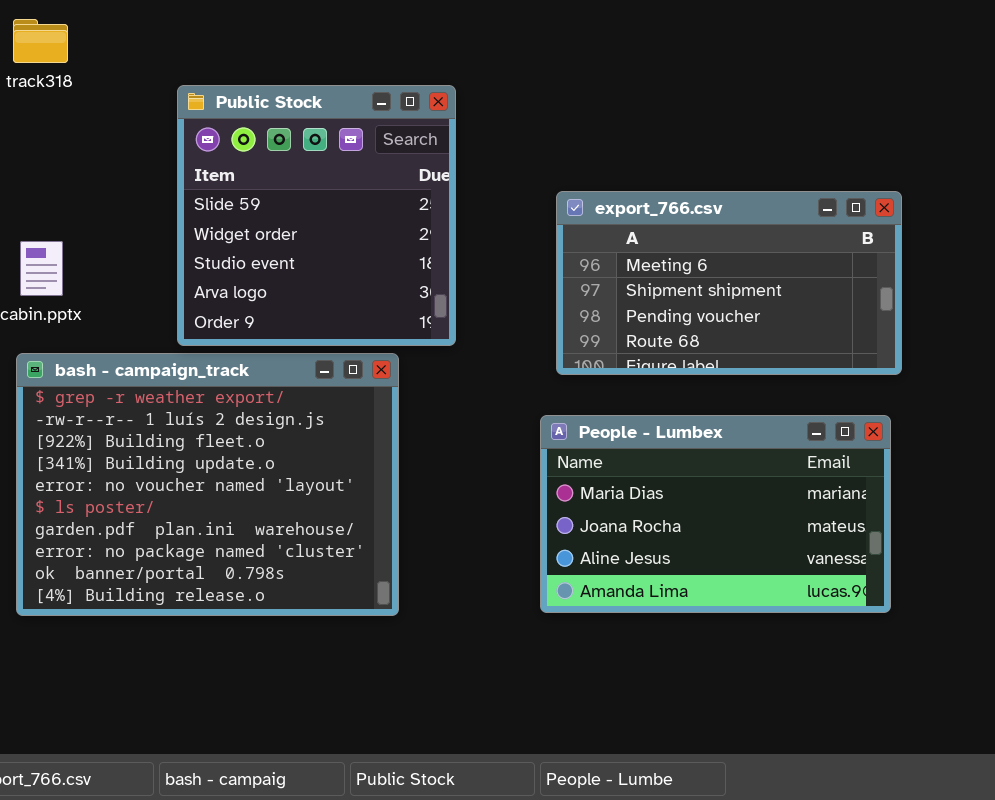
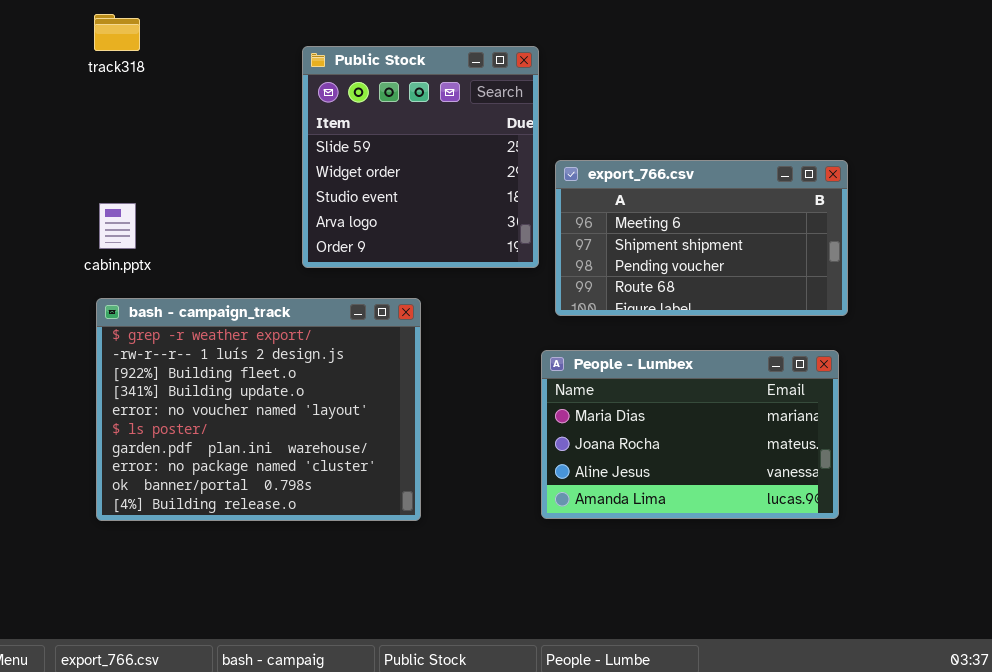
Public Stock: [177,85,456,346] -> [302,46,539,268], moved

